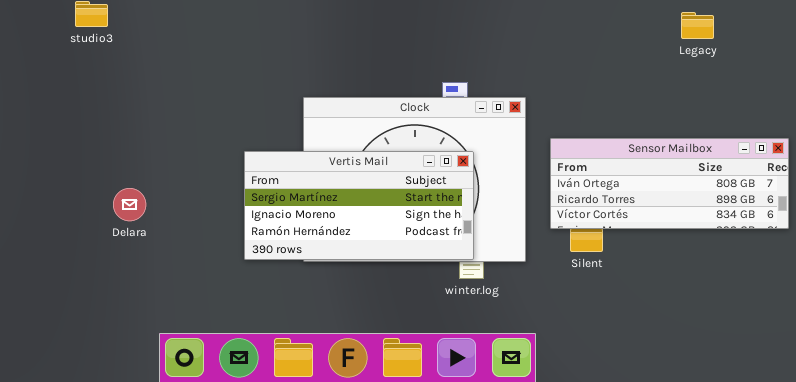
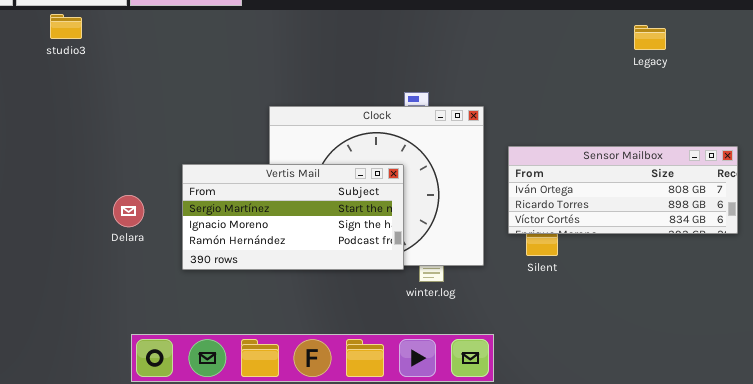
Vertis Mail: [244,151,474,260] -> [182,164,404,270], moved
Delara: [113,188,146,221] -> [113,195,144,227], moved

